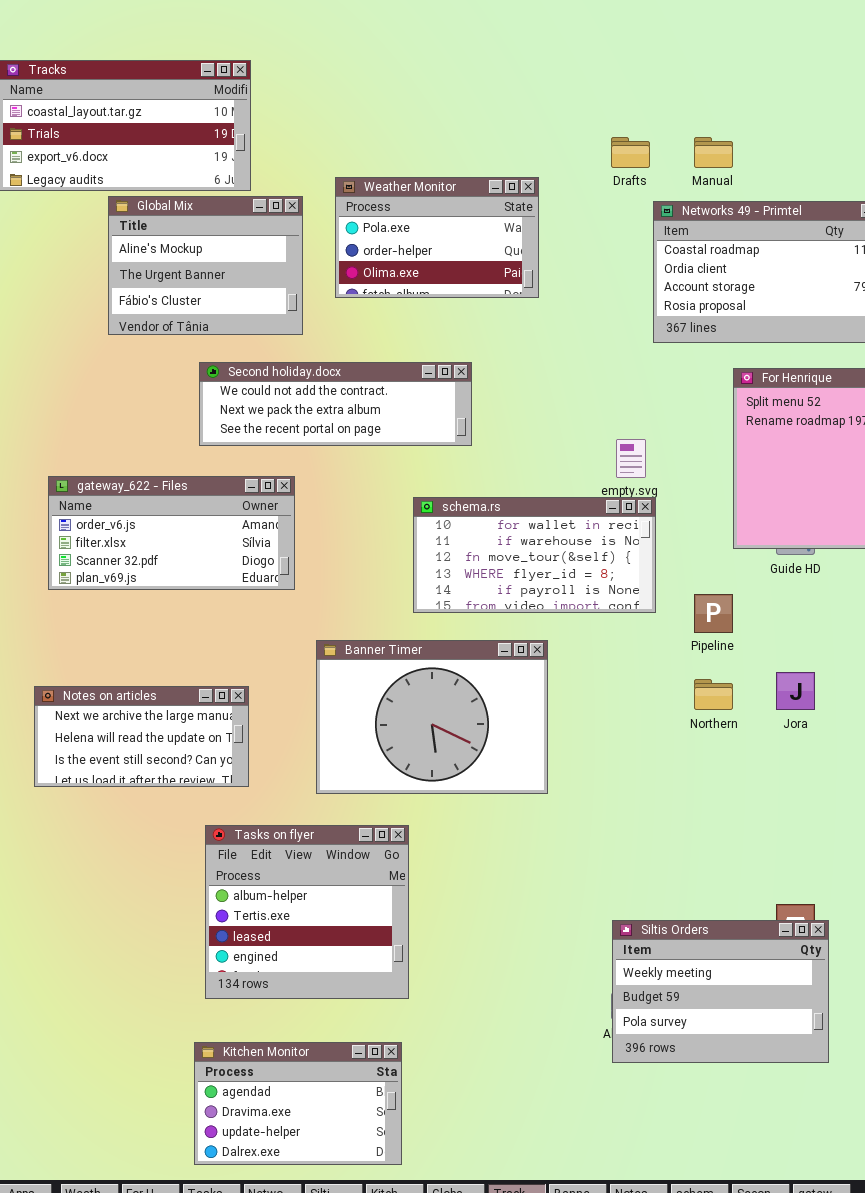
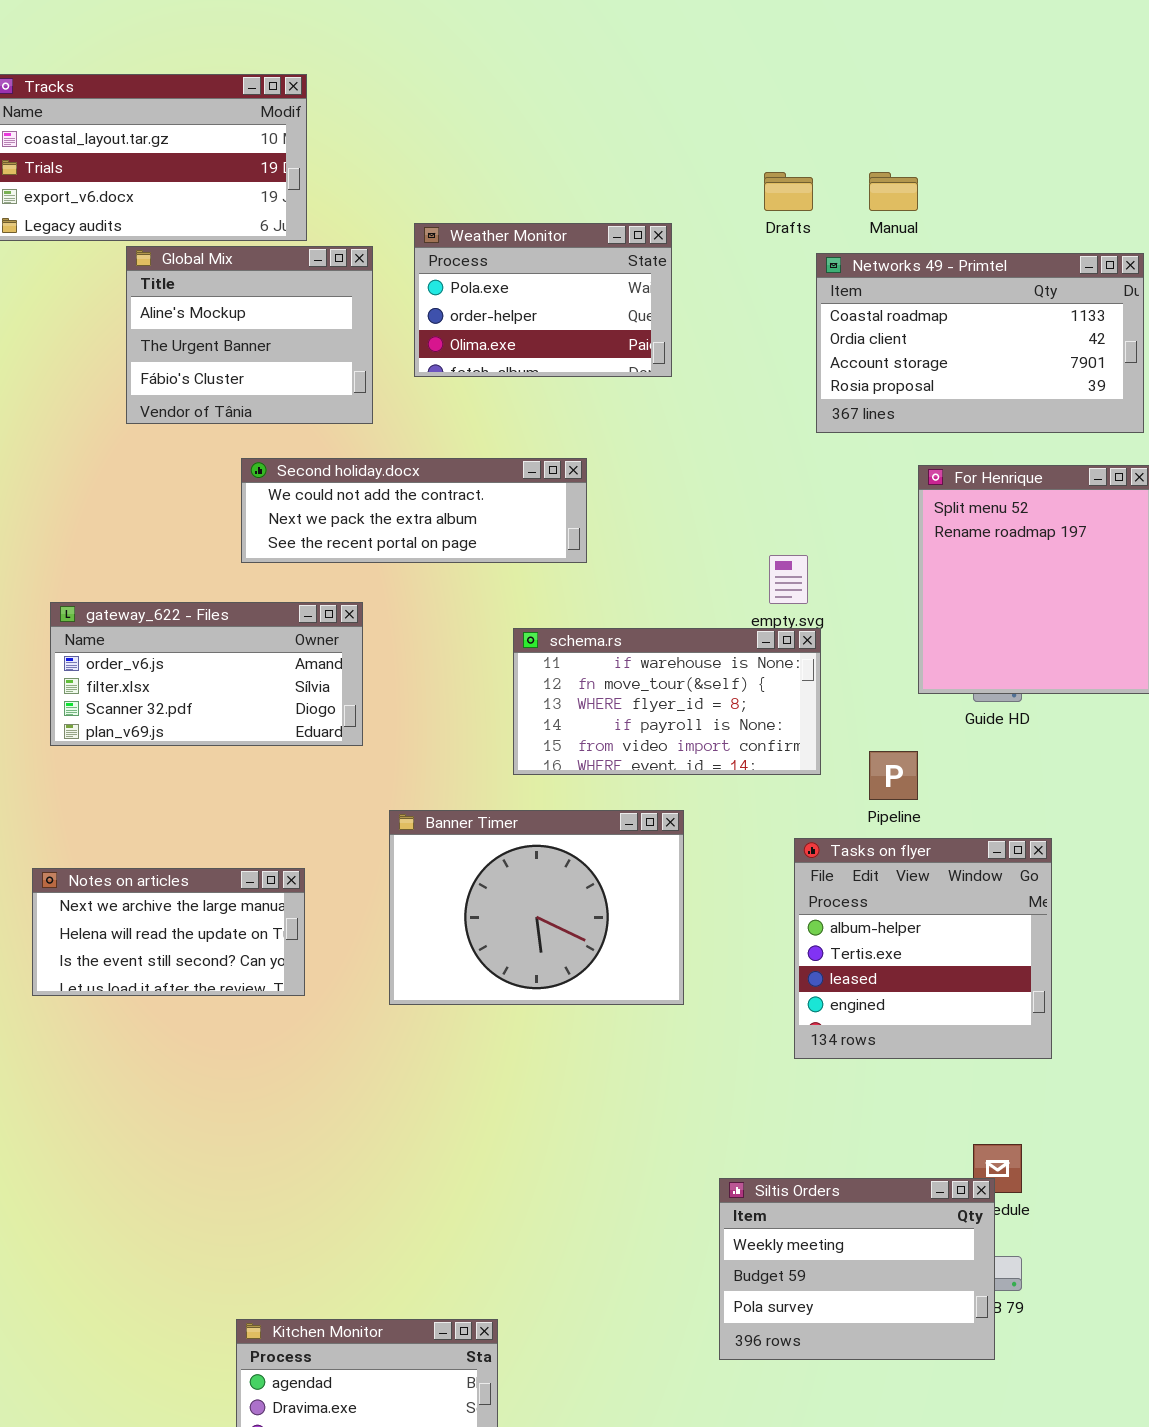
schema.rs: [413,497,656,613] -> [513,628,821,775], scrolled down 1 row
Tasks on flyer: [205,825,409,999] -> [794,838,1052,1059], moved
Siltis Orders: [612,920,829,1063] -> [719,1178,995,1360], moved

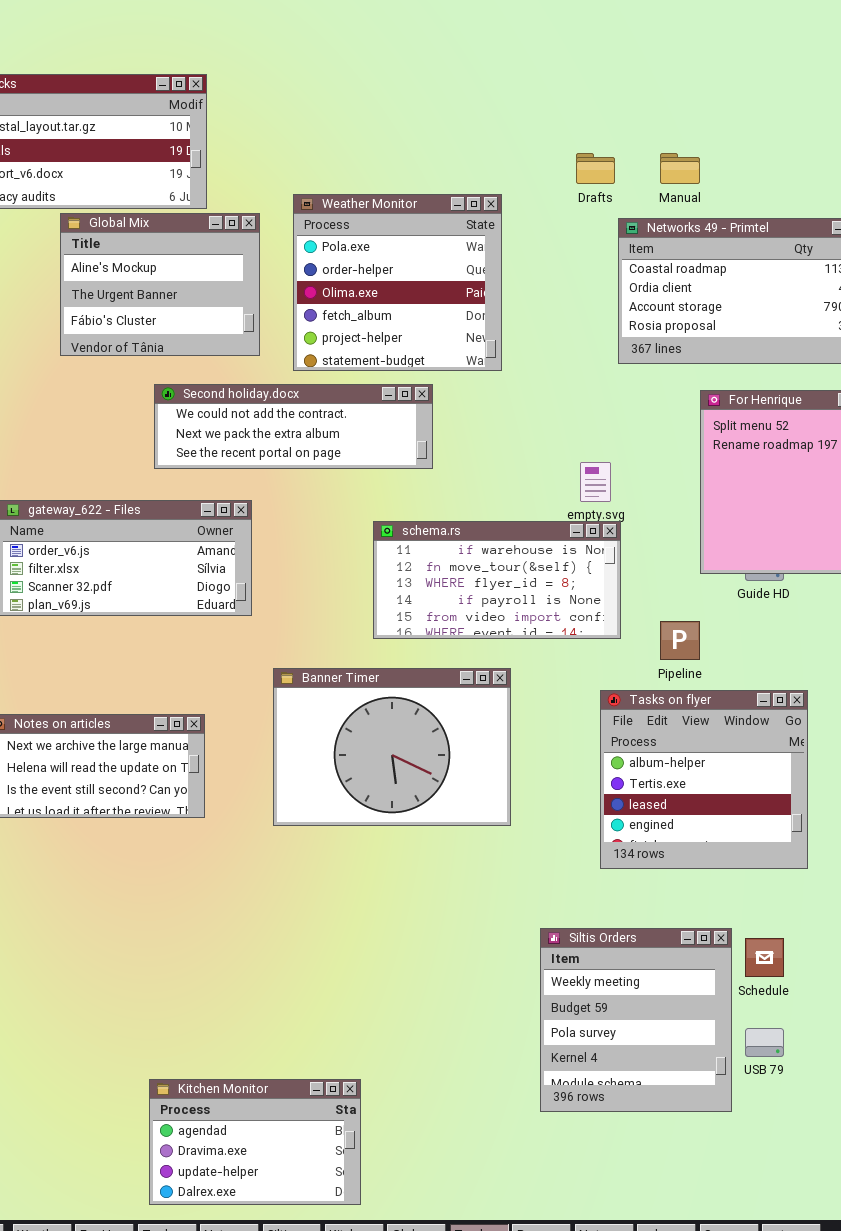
Weather Monitor: [414,223,672,377] -> [293,194,502,371], resized
Siltis Orders: [719,1178,995,1360] -> [540,928,732,1112], resized

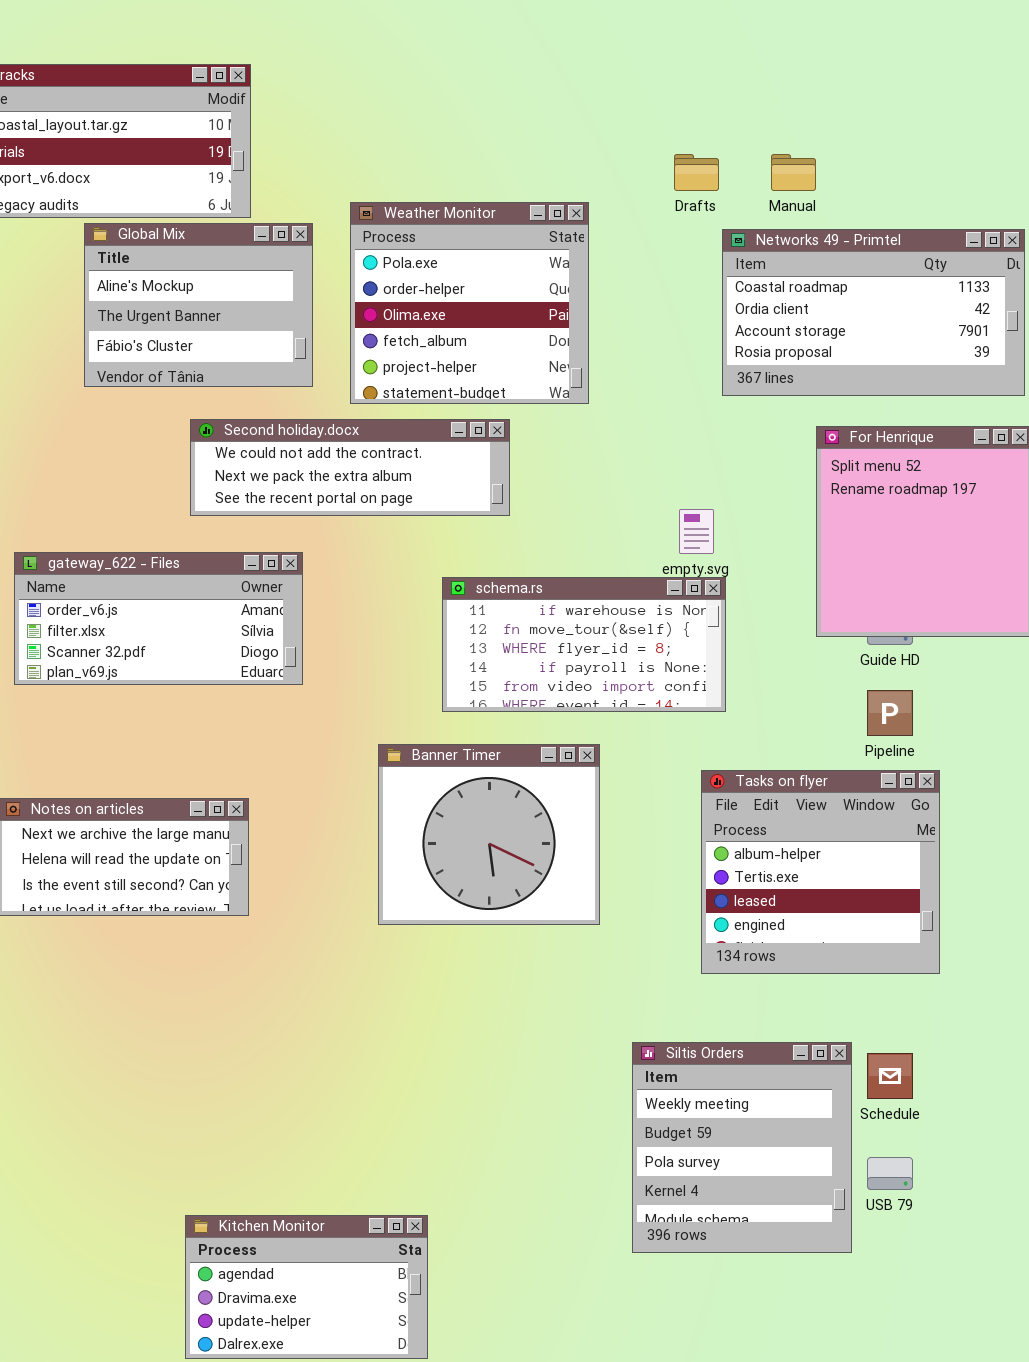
Pipeline: [660,621,700,660] -> [867,690,913,736], moved
Banner Timer: [273,668,511,826] -> [378,744,600,925], resized

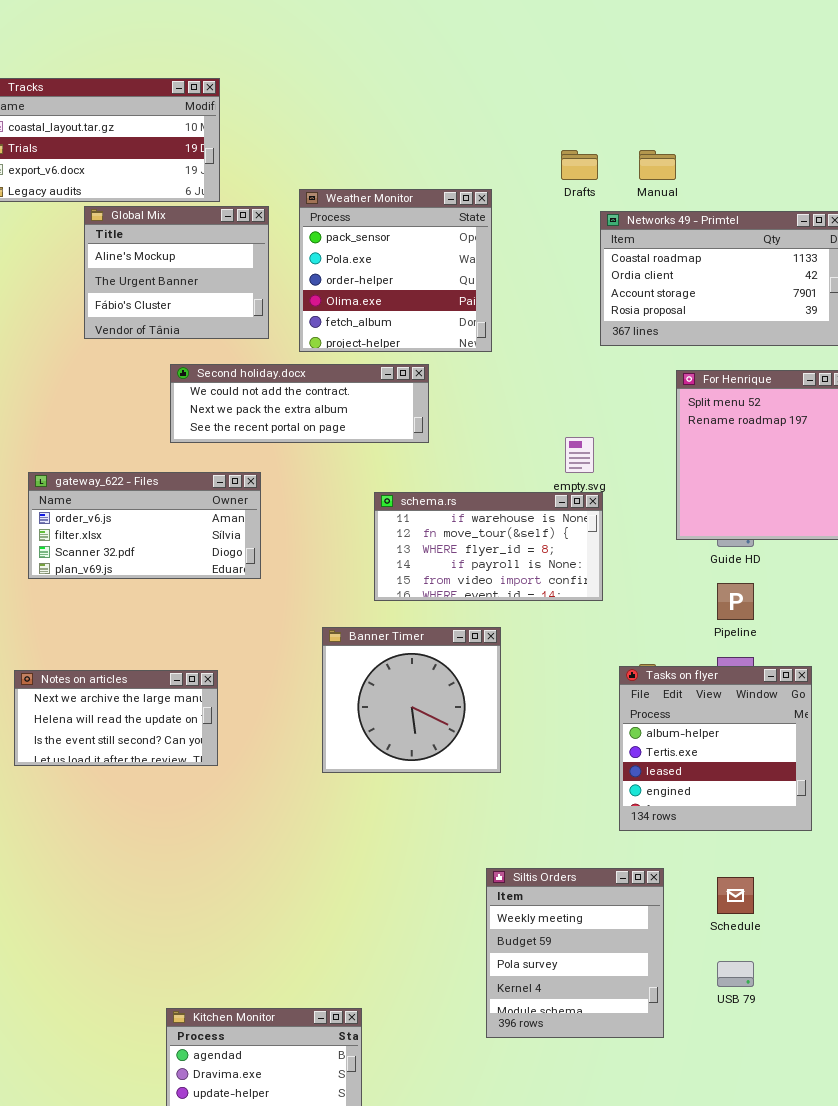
Weather Monitor: [350,202,589,404] -> [299,189,492,352], scrolled up 1 row
Tasks on flyer: [701,770,940,974] -> [619,666,812,831], moved
Siltis Orders: [632,1042,852,1253] -> [486,868,664,1038], moved

